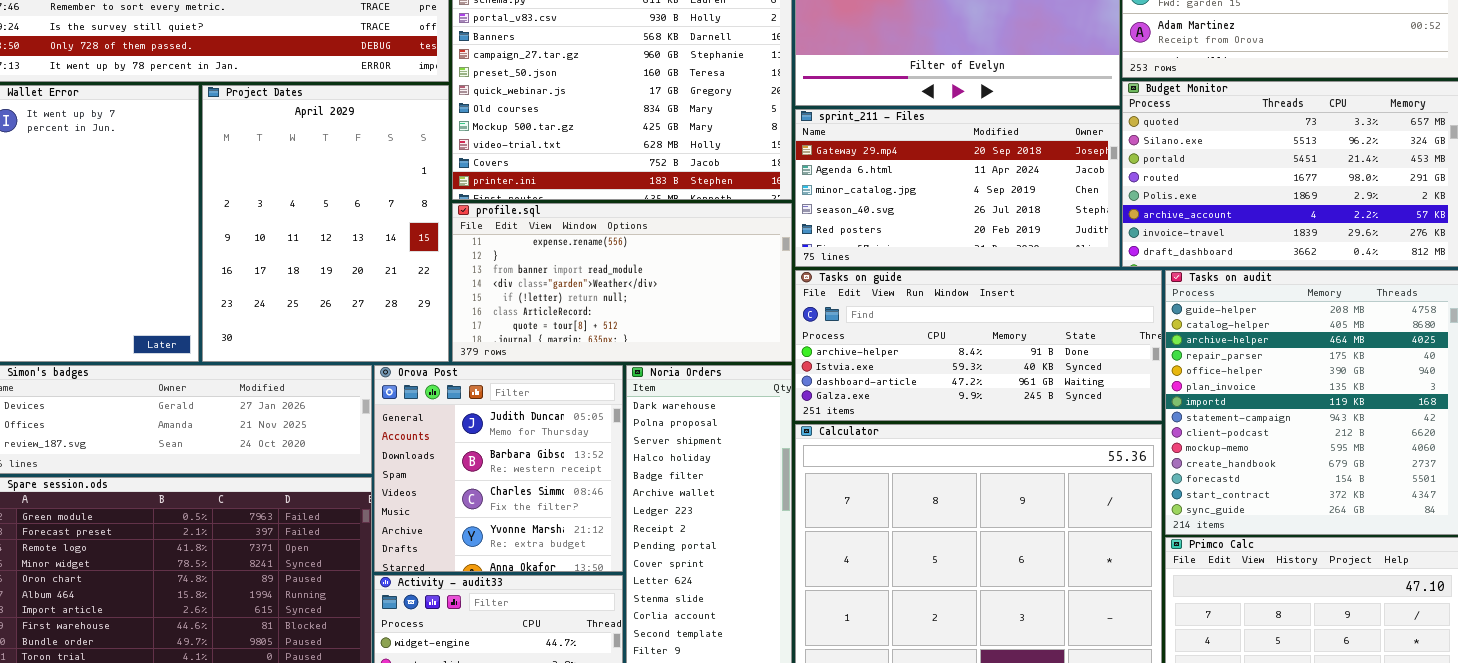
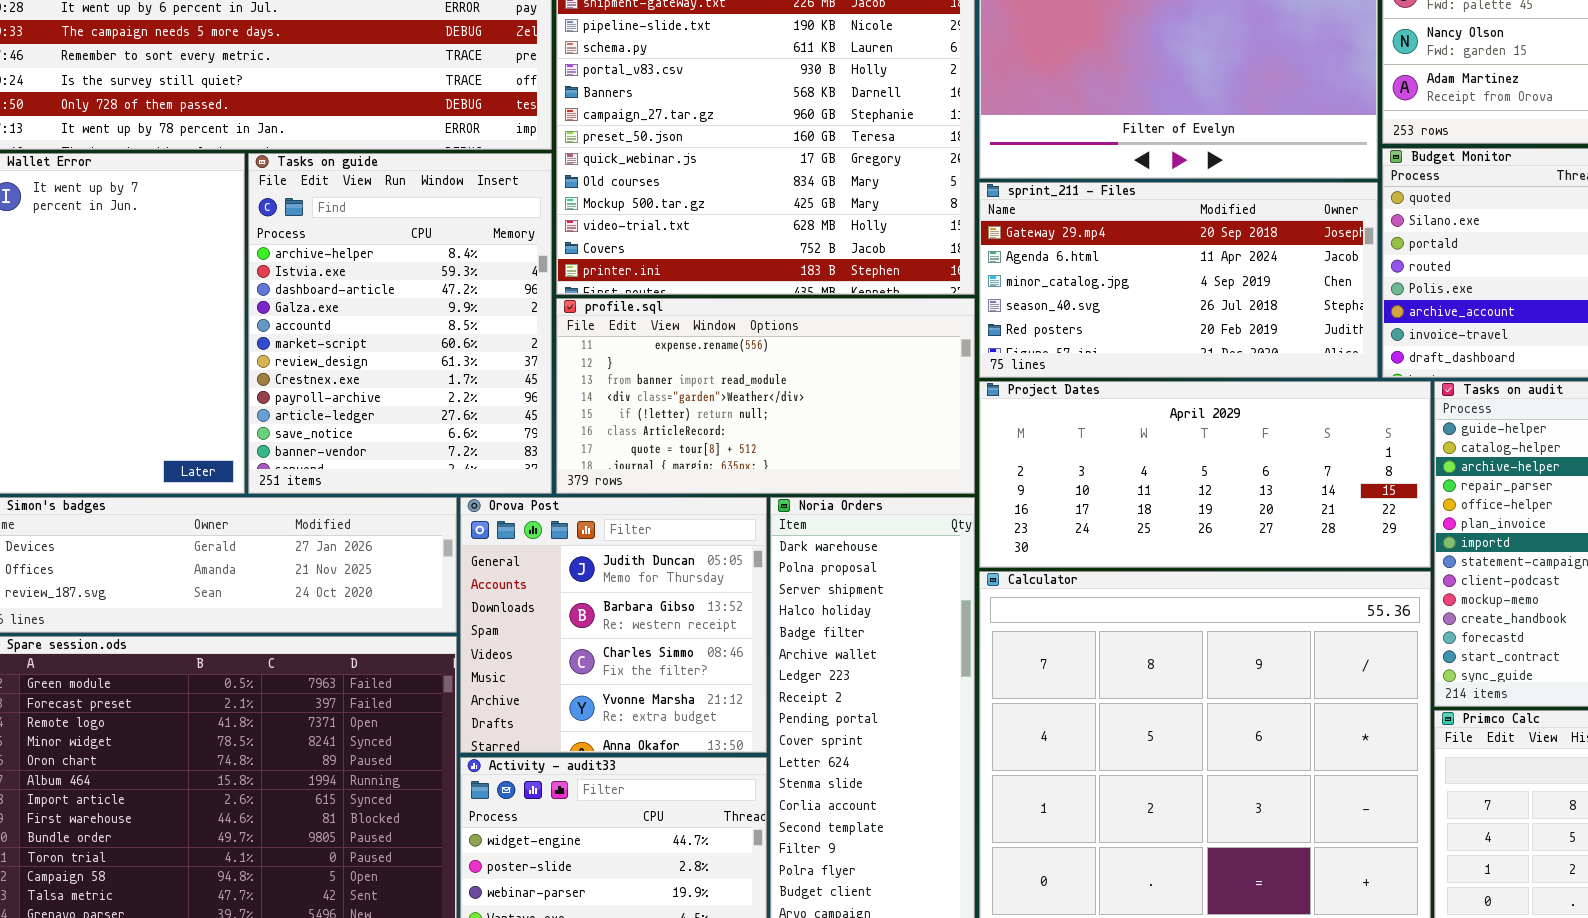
Project Dates: [202,85,449,362] -> [979,381,1431,568], moved, resized
Tasks on guide: [795,270,1162,421] -> [248,153,552,494], moved, resized

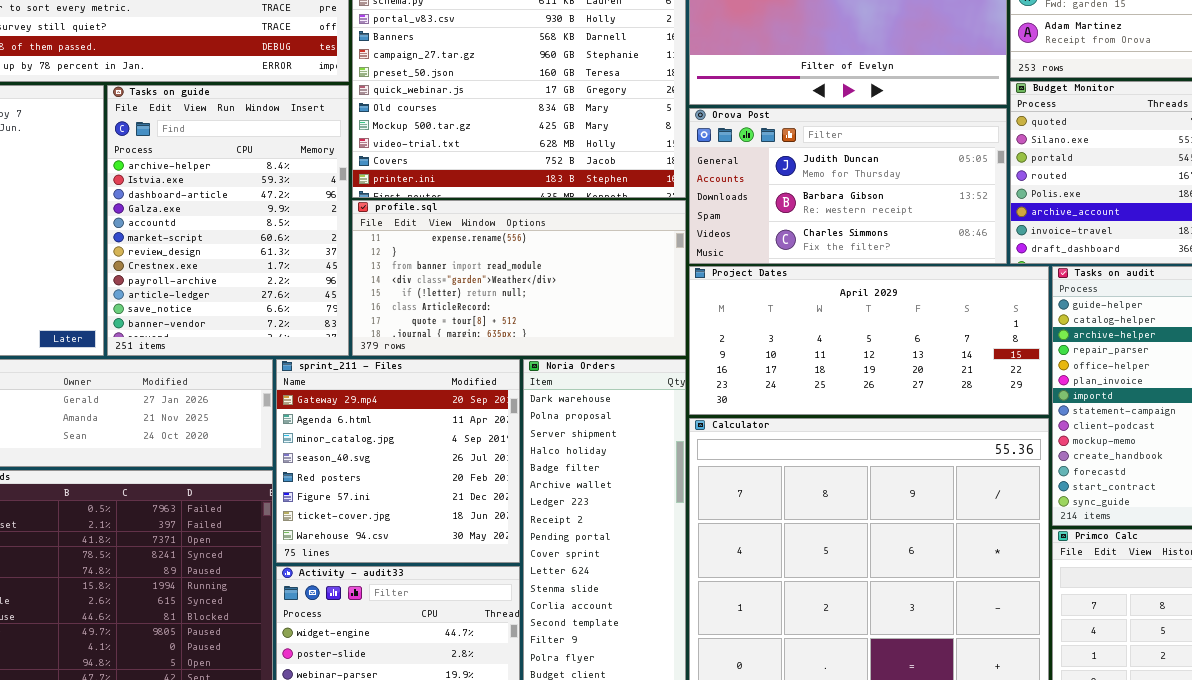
sprint_211 - Files: [979,182,1378,378] -> [276,359,520,563], moved, resized
Orova Post: [460,497,767,753] -> [689,108,1007,264], moved, resized

